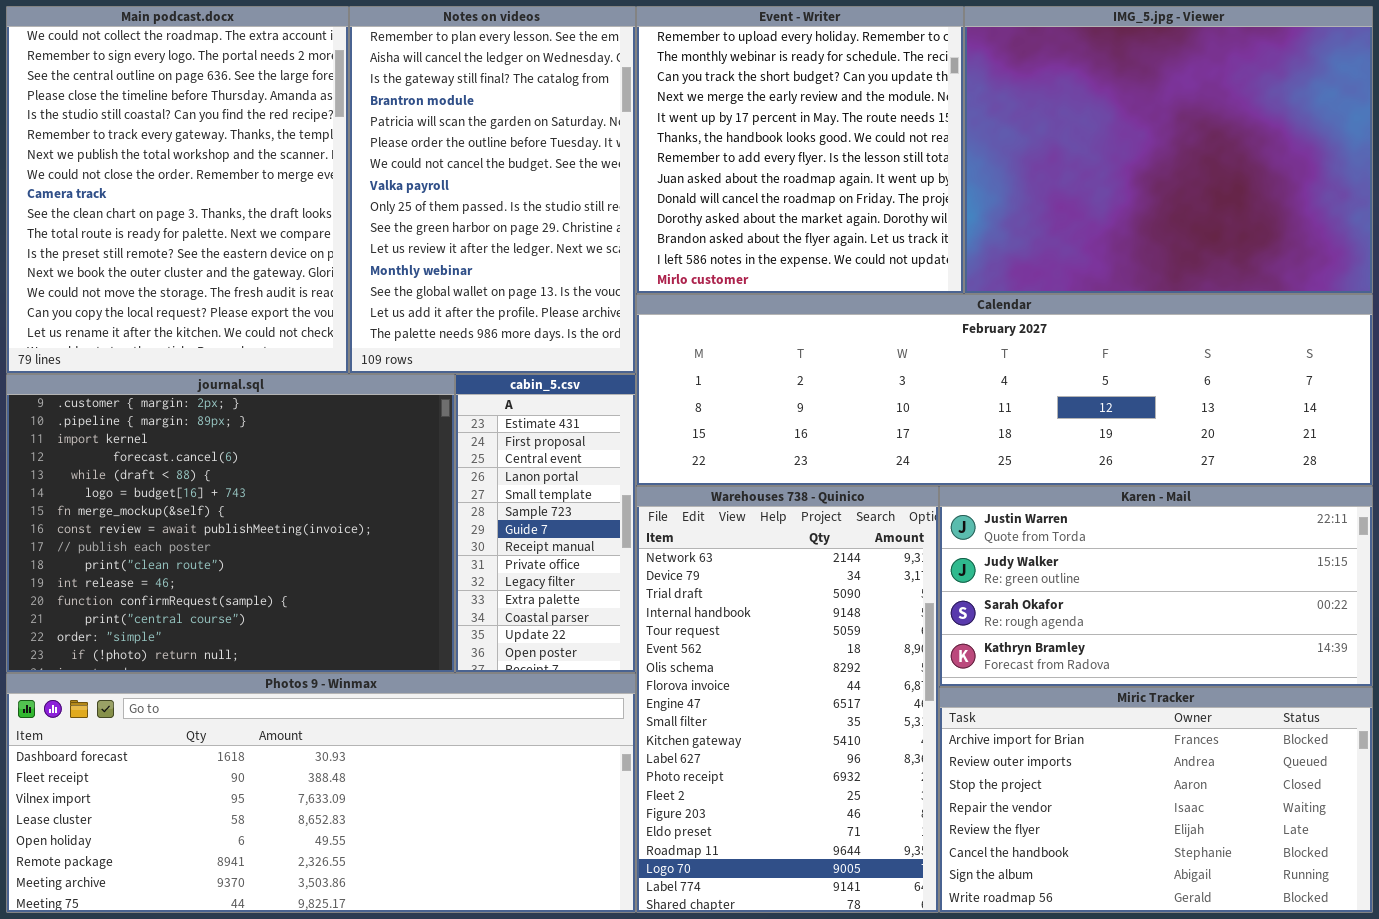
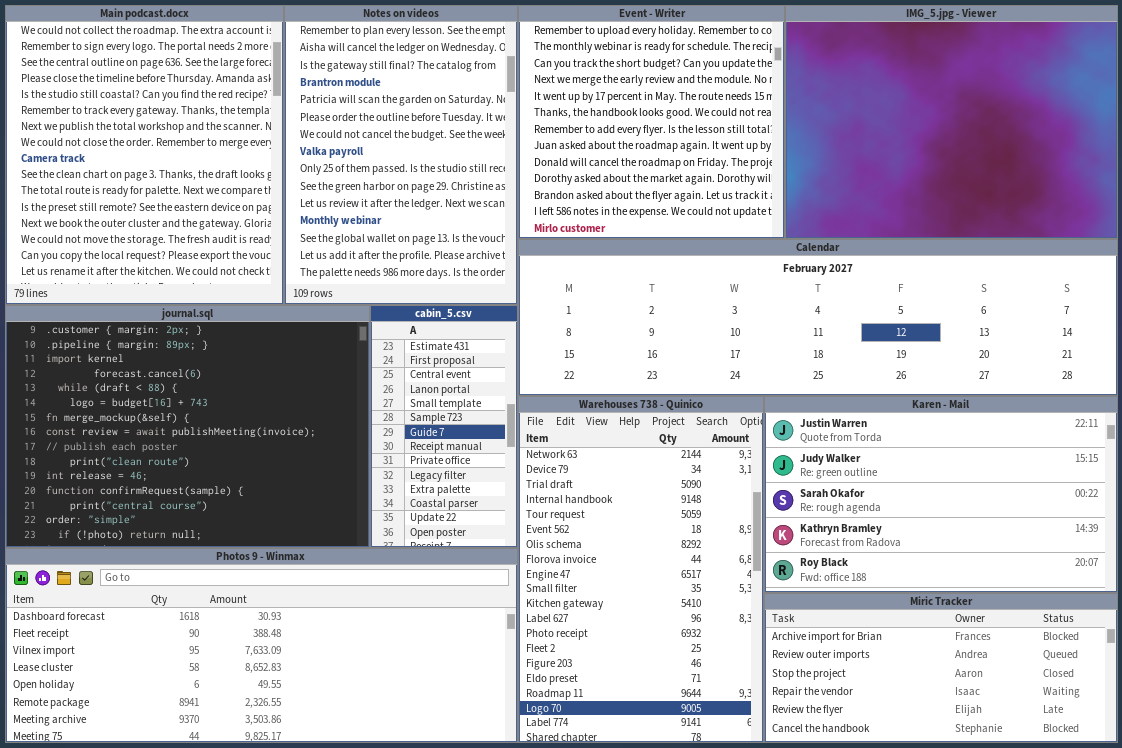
Karen - Mail: [939,486,1373,687] -> [764,396,1118,593], resized
Miric Tracker: [939,687,1373,913] -> [764,593,1118,743], resized

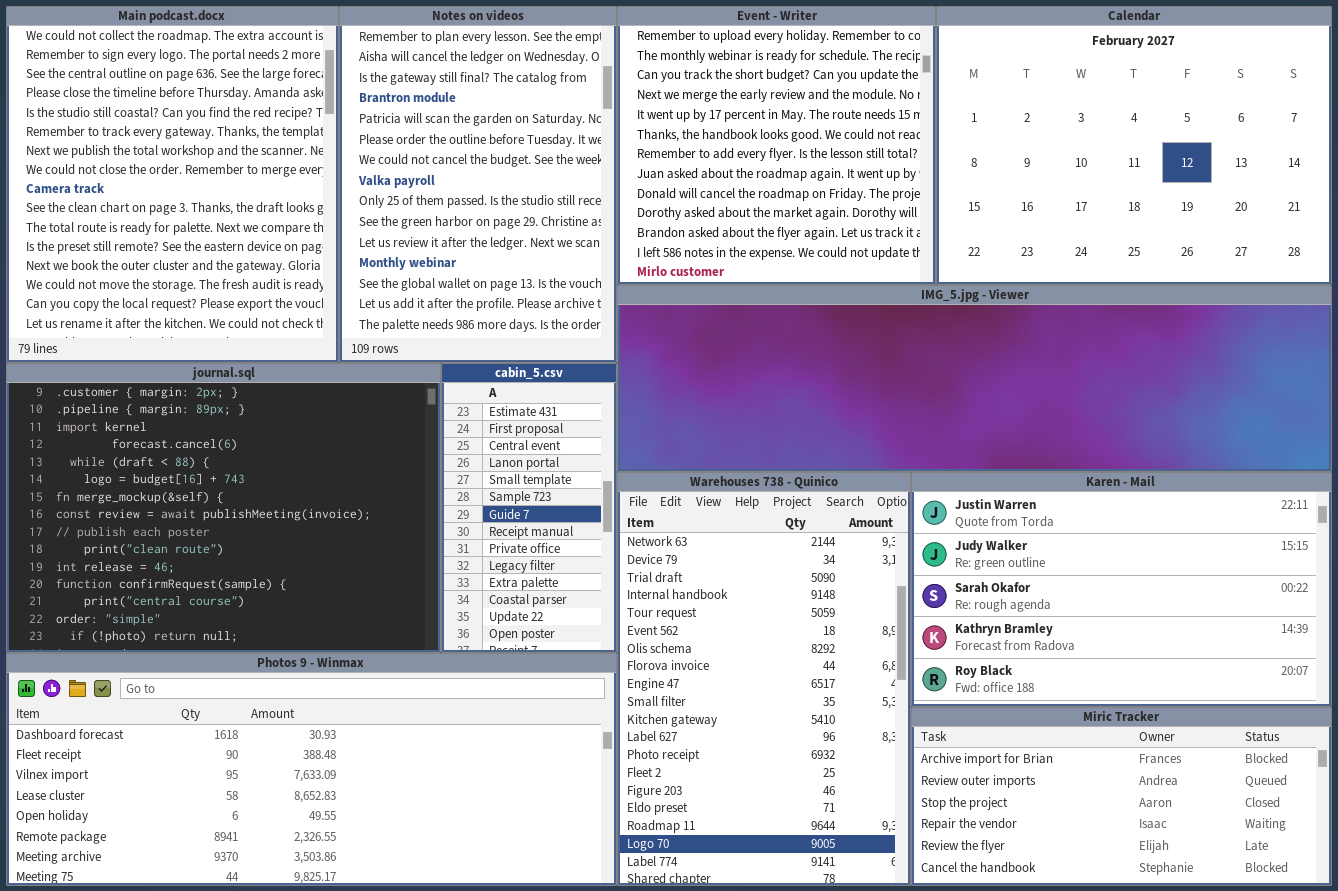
IMG_5.jpg - Viewer: [785,5,1118,239] -> [617,285,1332,472], moved, resized
Calendar: [518,239,1118,396] -> [936,6,1332,285], moved, resized

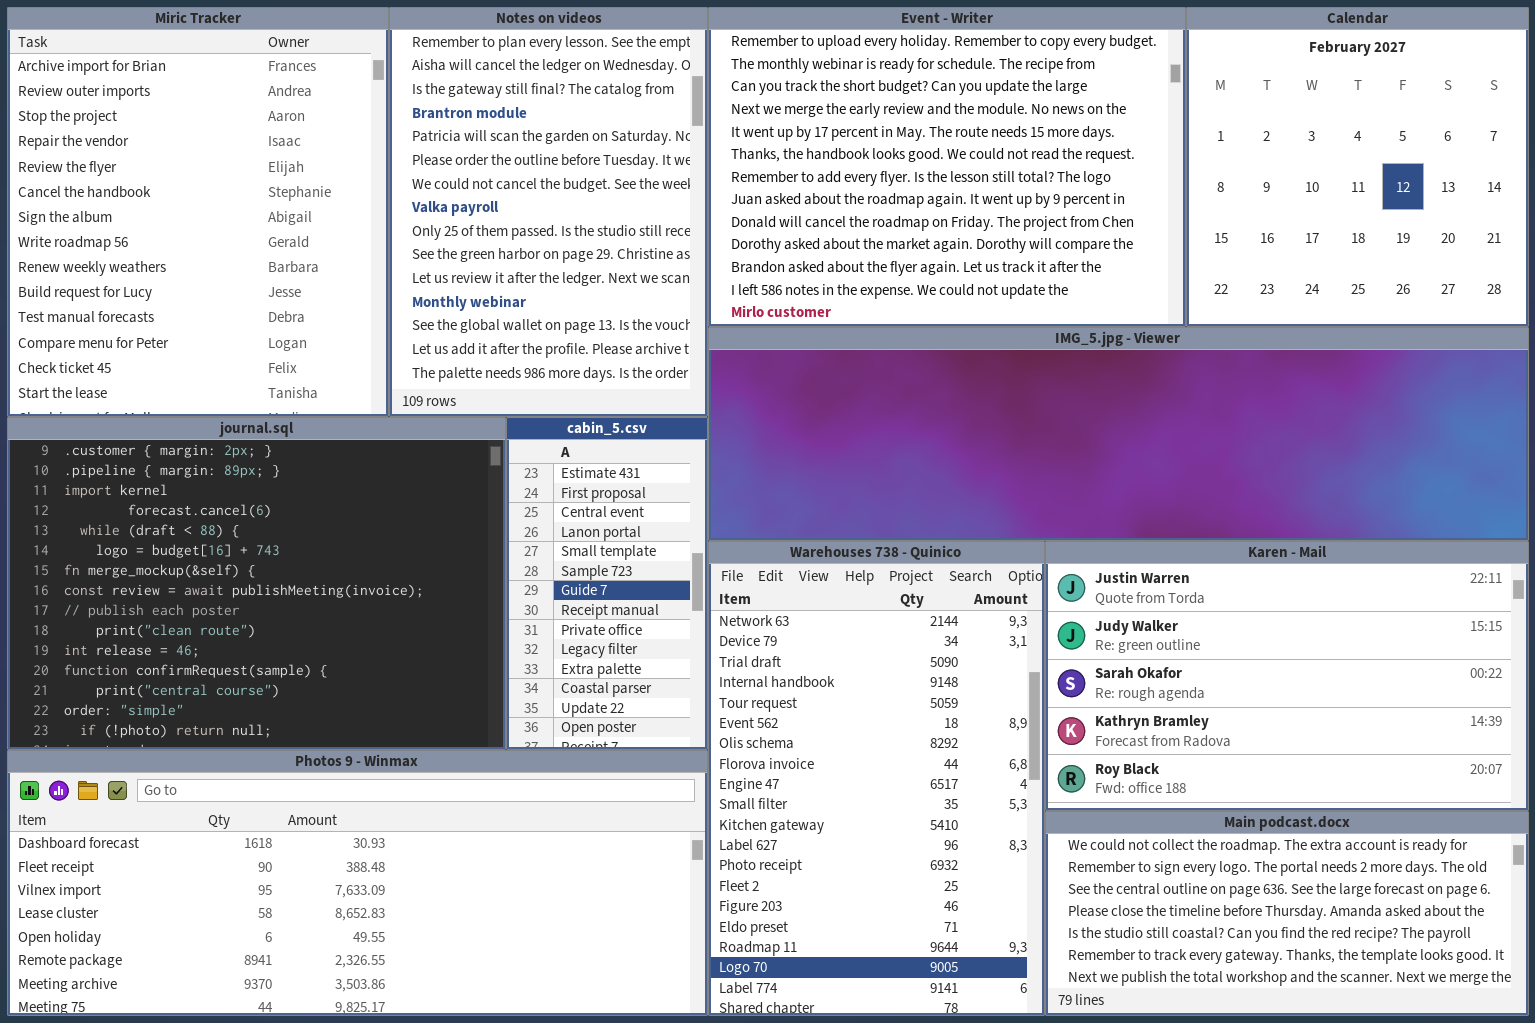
Main podcast.docx: [6,6,339,363] -> [1045,811,1529,1016], moved, resized
Event - Writer: [617,6,936,285] -> [708,7,1186,327], resized
Calendar: [936,6,1332,285] -> [1186,7,1529,327], resized
Miric Tracker: [911,707,1332,886] -> [7,7,389,417], moved, resized

